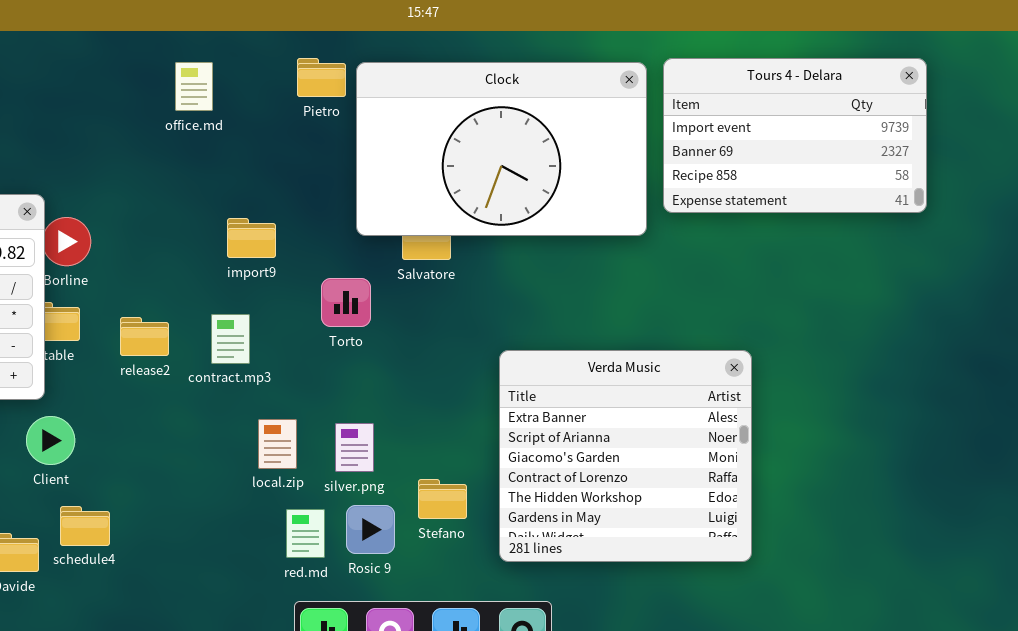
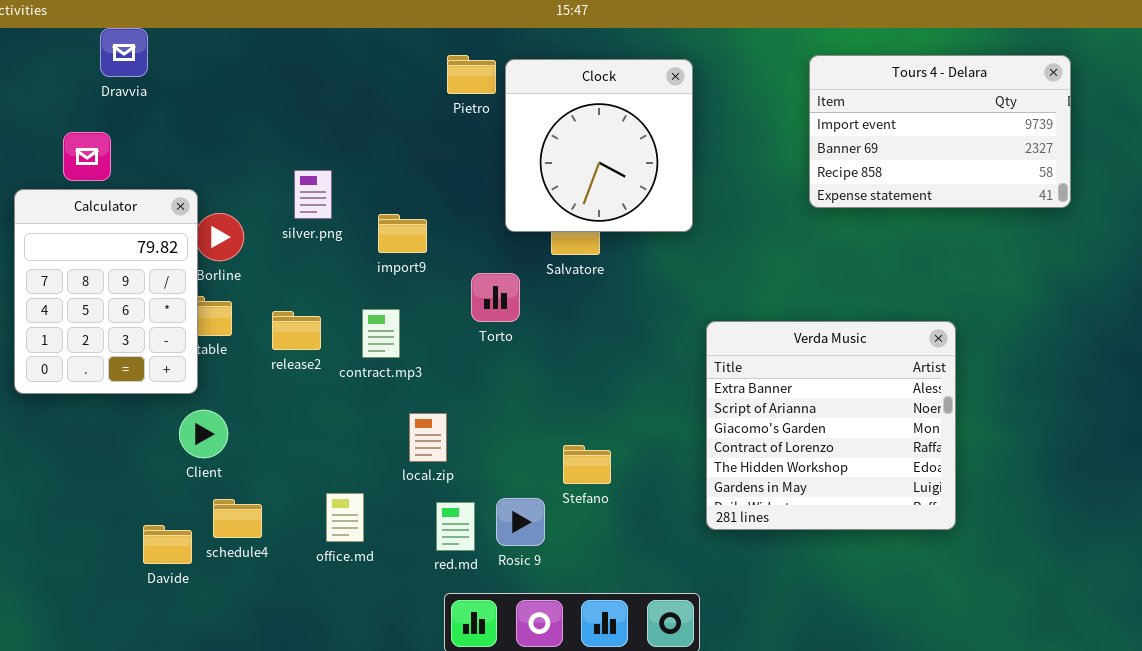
office.md: [175,62,213,111] -> [326,493,364,542], moved
Clock: [356,62,647,236] -> [505,59,693,232], resized
Verda Music: [499,350,752,562] -> [706,321,956,530], moved
silver.png: [335,423,374,472] -> [294,170,332,219], moved
Stefano: [418,479,467,519] -> [563,445,611,484], moved

